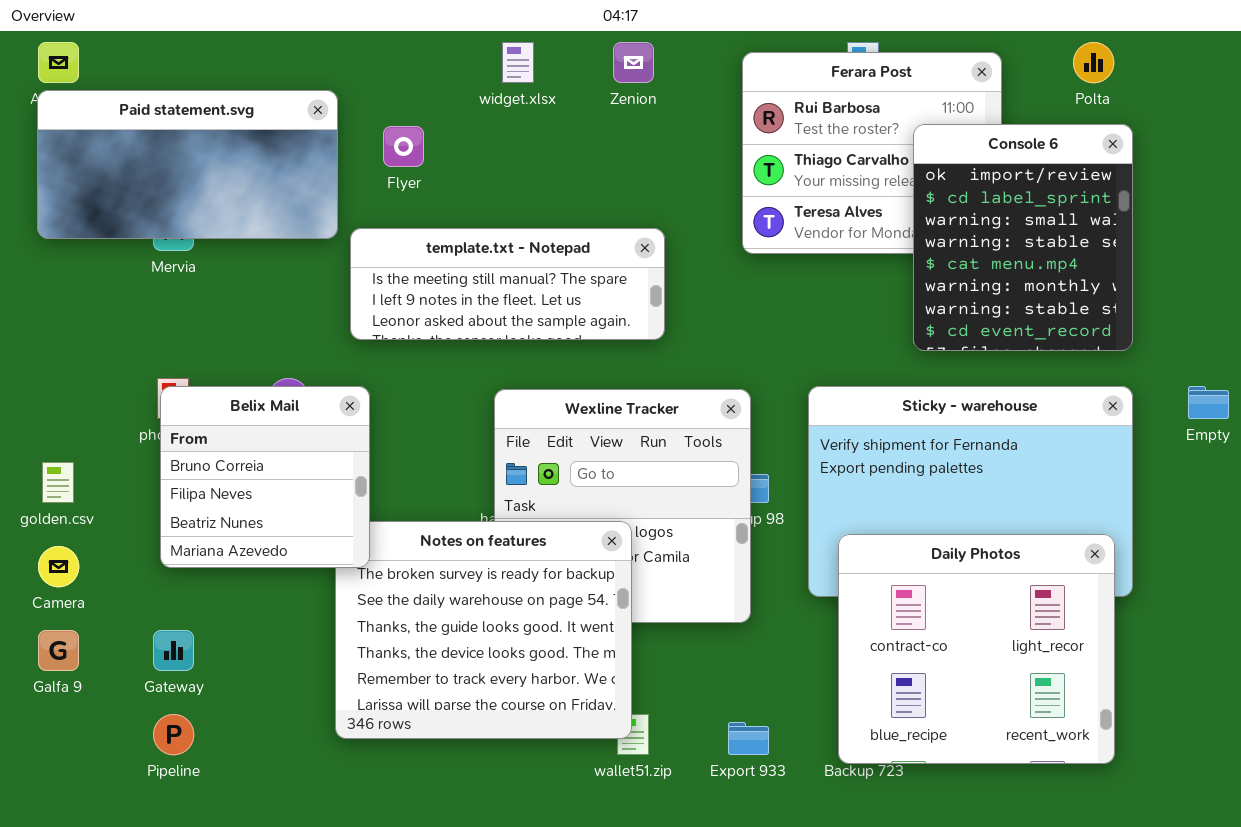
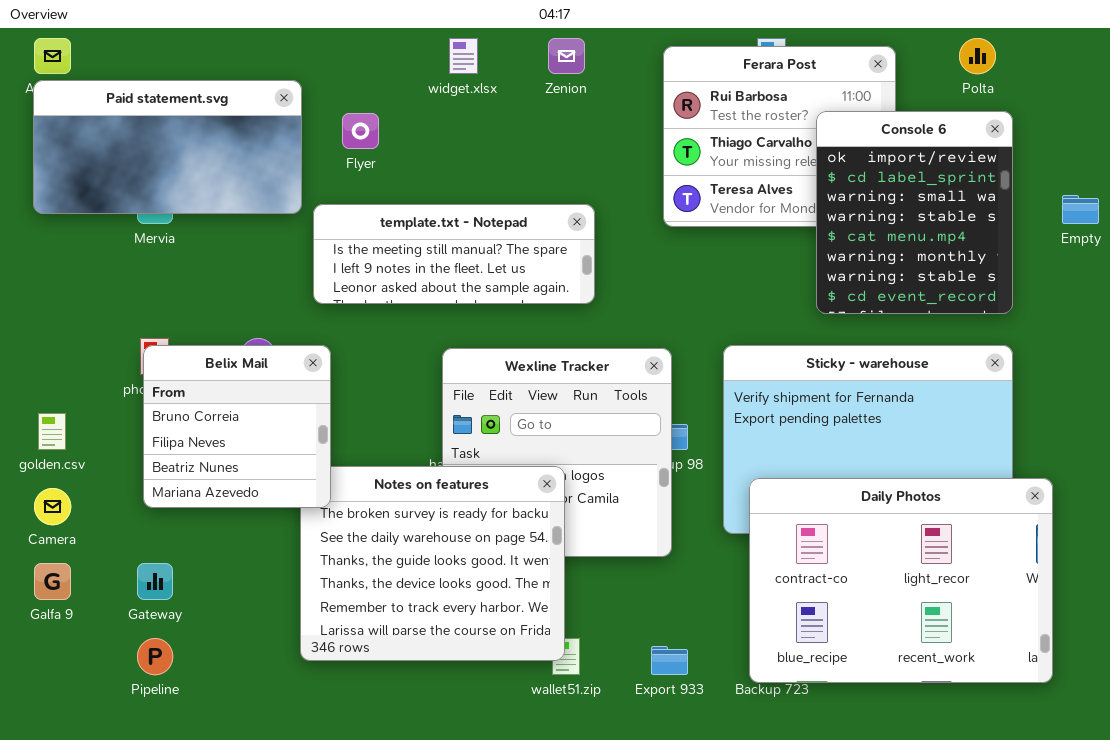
Empty: [1188,386,1229,419] -> [1062,195,1099,224], moved
Daily Photos: [838,534,1115,764] -> [749,478,1053,683], resized

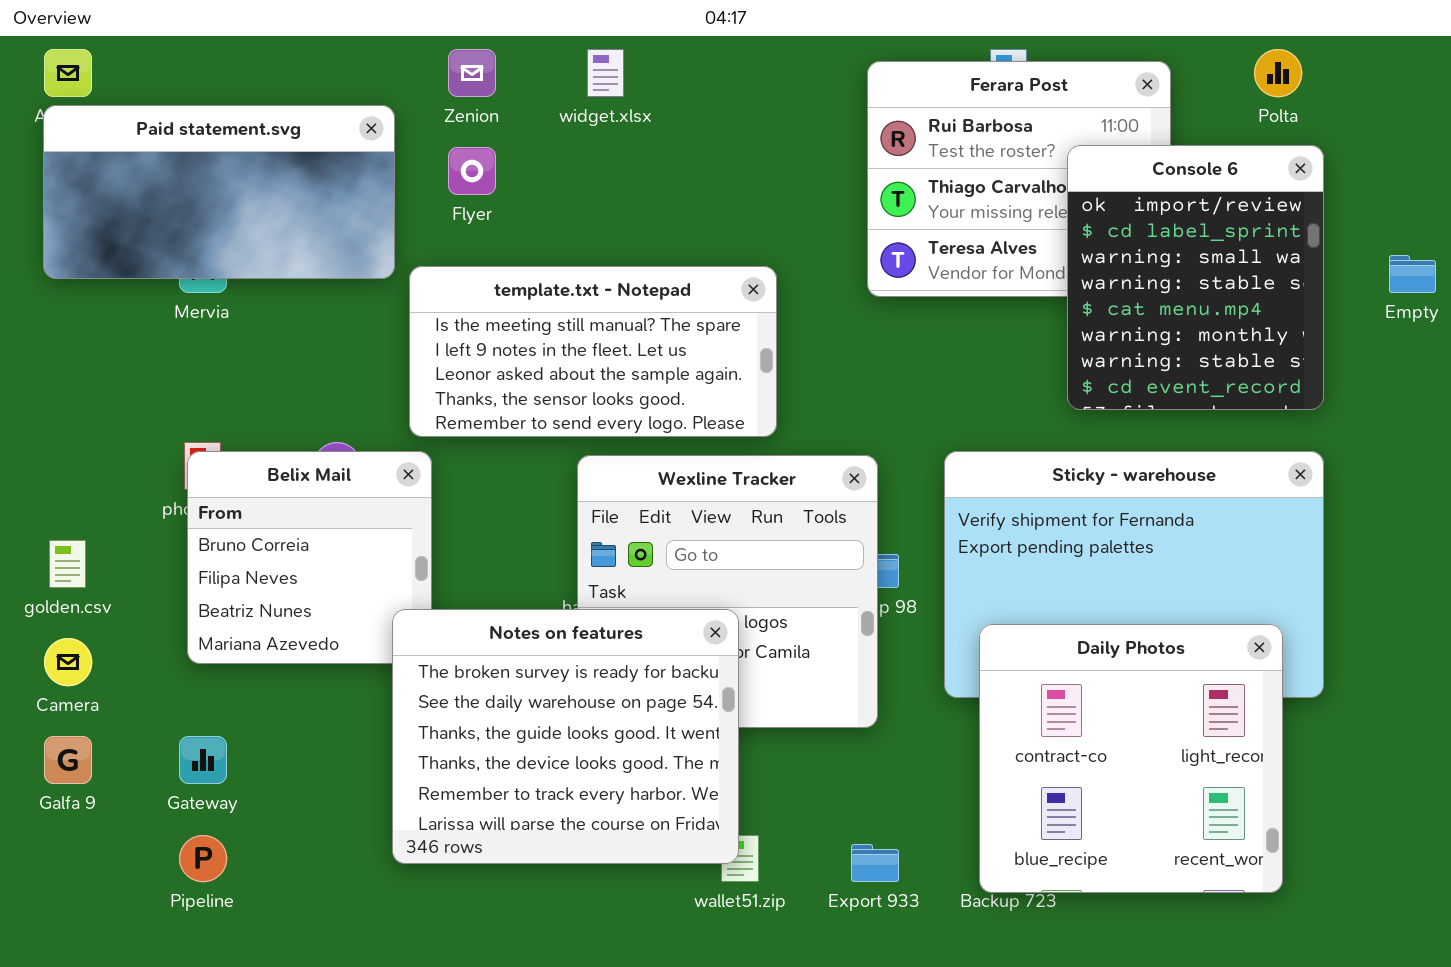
Zenion: [548,38,585,74] -> [448,49,496,97], moved
template.txt - Notepad: [313,204,595,304] -> [409,266,777,437], resized
Notes on features: [300,466,565,661] -> [392,609,739,864], raised
Daily Photos: [749,478,1053,683] -> [979,624,1283,893], resized

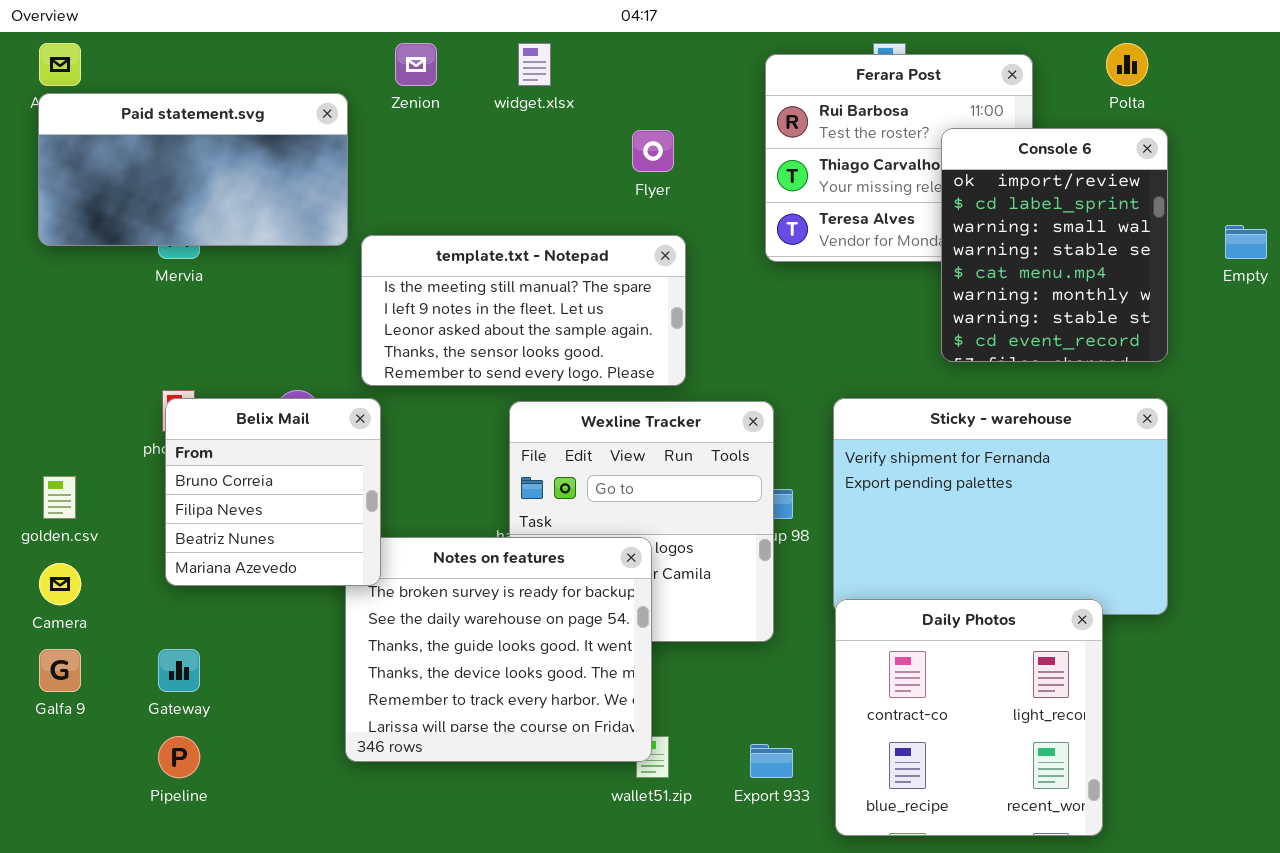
Flyer: [448,147,496,195] -> [632,130,674,172], moved
Belix Mail: [187,451,432,664] -> [165,398,381,586], raised
Daily Photos: [979,624,1283,893] -> [835,599,1103,836], moved

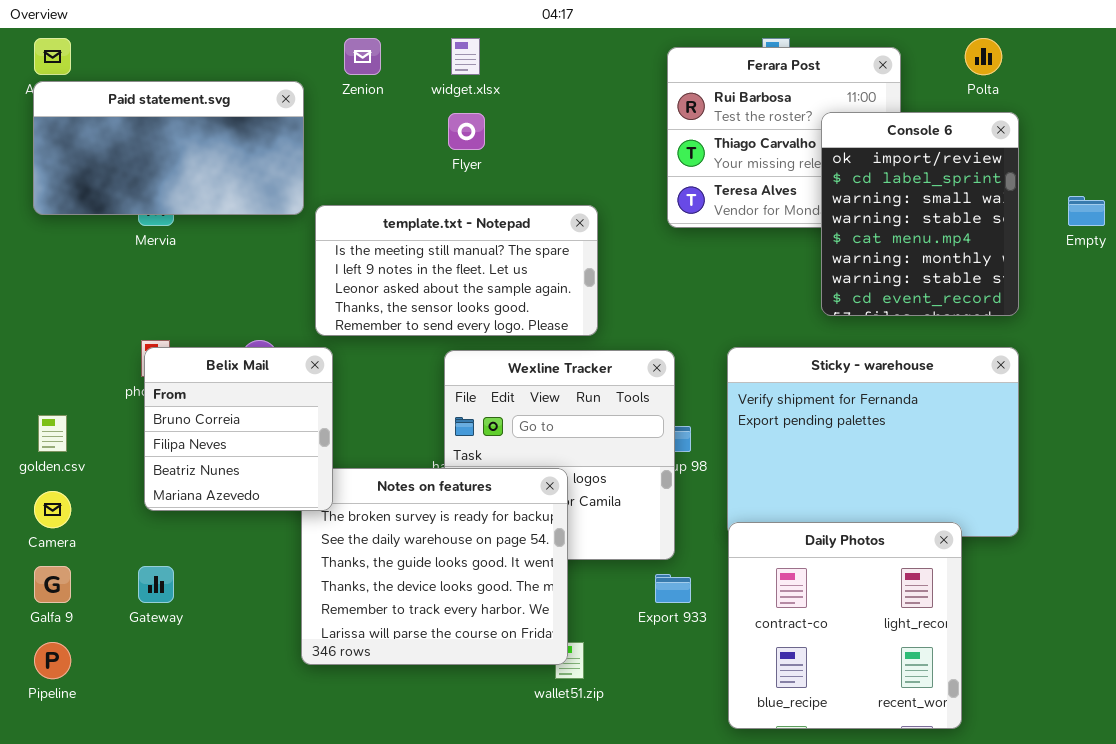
Flyer: [632,130,674,172] -> [448,113,485,150], moved
Pipeline: [158,736,200,778] -> [34,642,71,679], moved
Export 933: [750,744,793,778] -> [655,574,691,603], moved

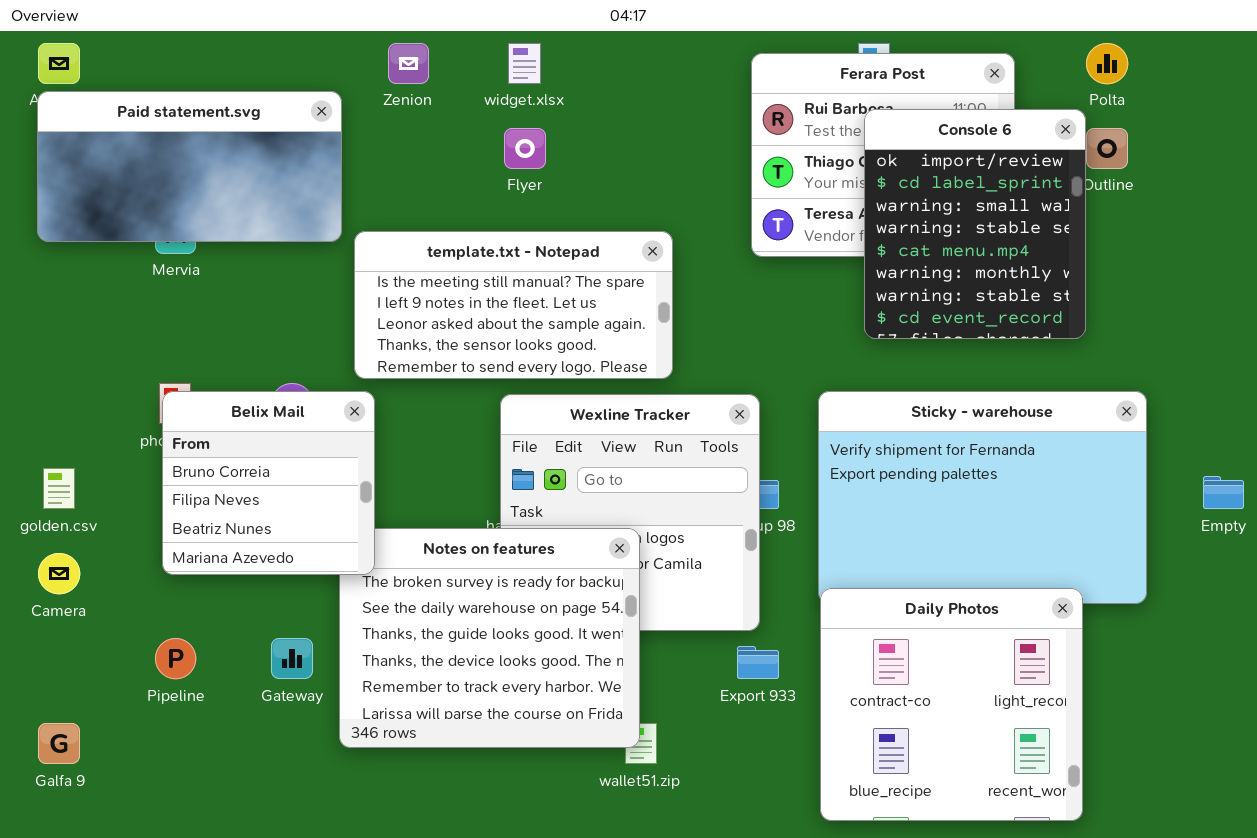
Console 6: [821,112,1019,316] -> [864,109,1086,339], moved
Empty: [1068,196,1105,226] -> [1203,476,1244,509], moved
Galfa 9: [34,566,71,603] -> [38,723,80,764], moved
Gateway: [138,566,174,603] -> [271,638,313,679], moved
Pipeline: [34,642,71,679] -> [155,638,196,679], moved

